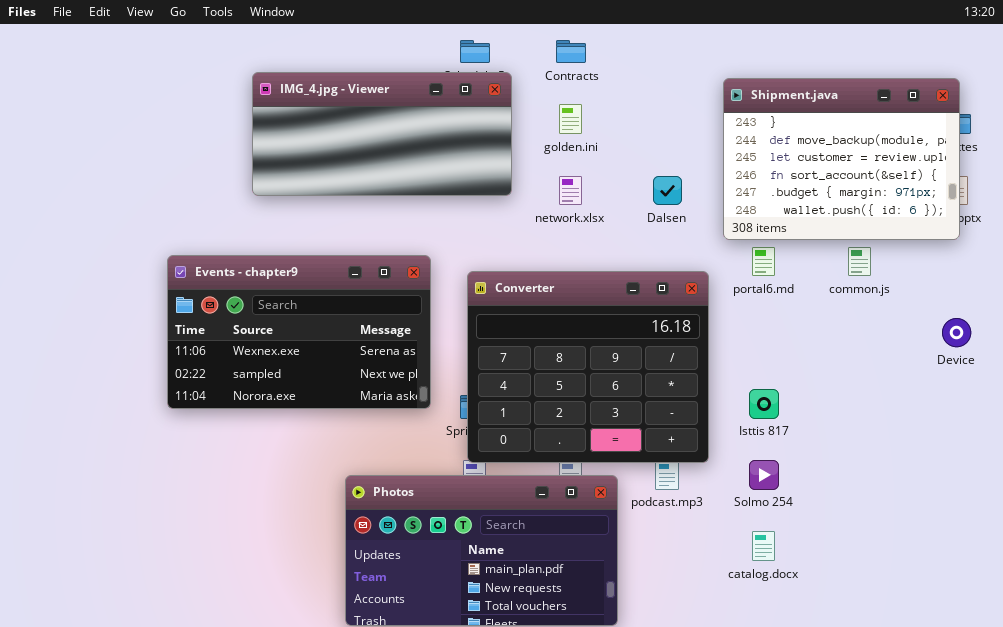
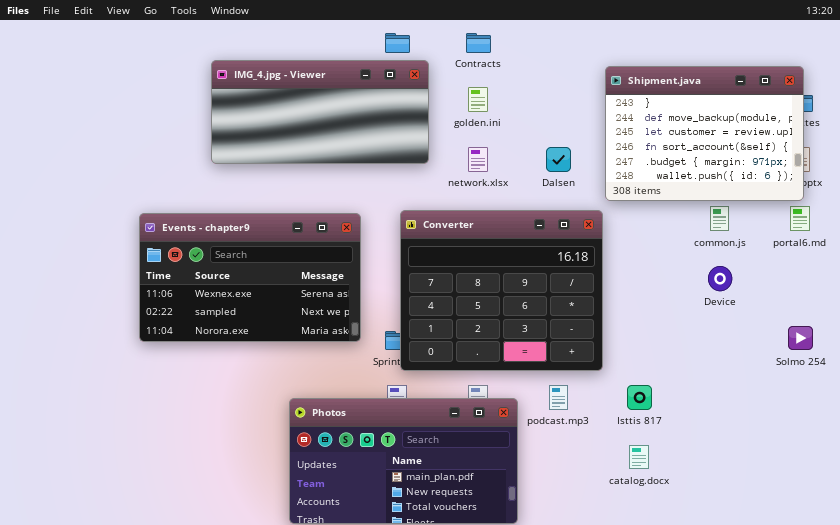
portal6.md: [752,247,775,276] -> [790,206,810,231], moved
Converter: [467,271,709,463] -> [400,210,603,371], moved
Device: [942,318,971,347] -> [708,266,732,291], moved
Isttis 817: [749,389,779,419] -> [627,385,652,410], moved
Solmo 254: [749,460,779,490] -> [788,326,813,350], moved

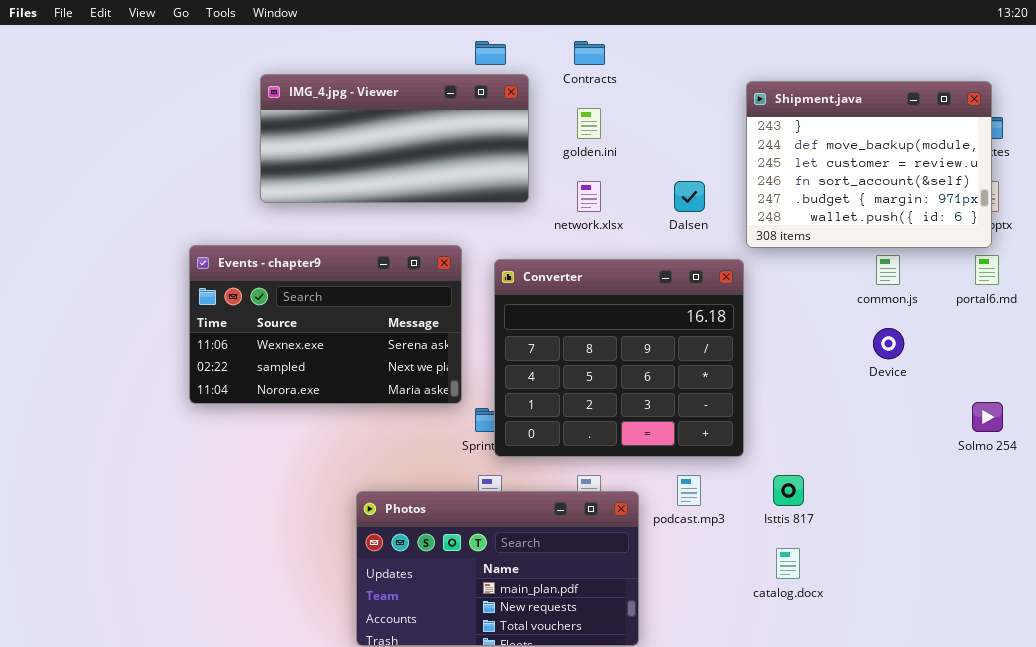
Events - chapter9: [139,213,361,342] -> [189,245,462,404], moved

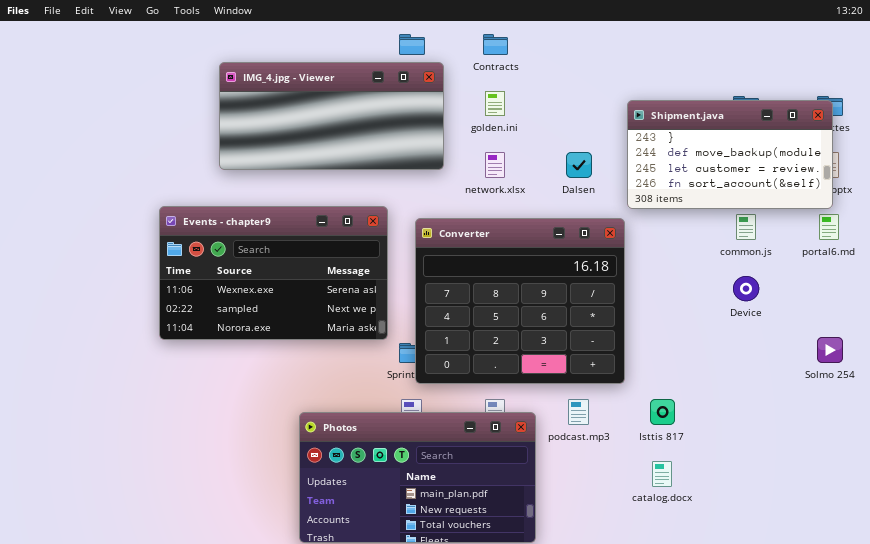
Shipment.java: [746,81,992,248] -> [627,100,833,209], resized

